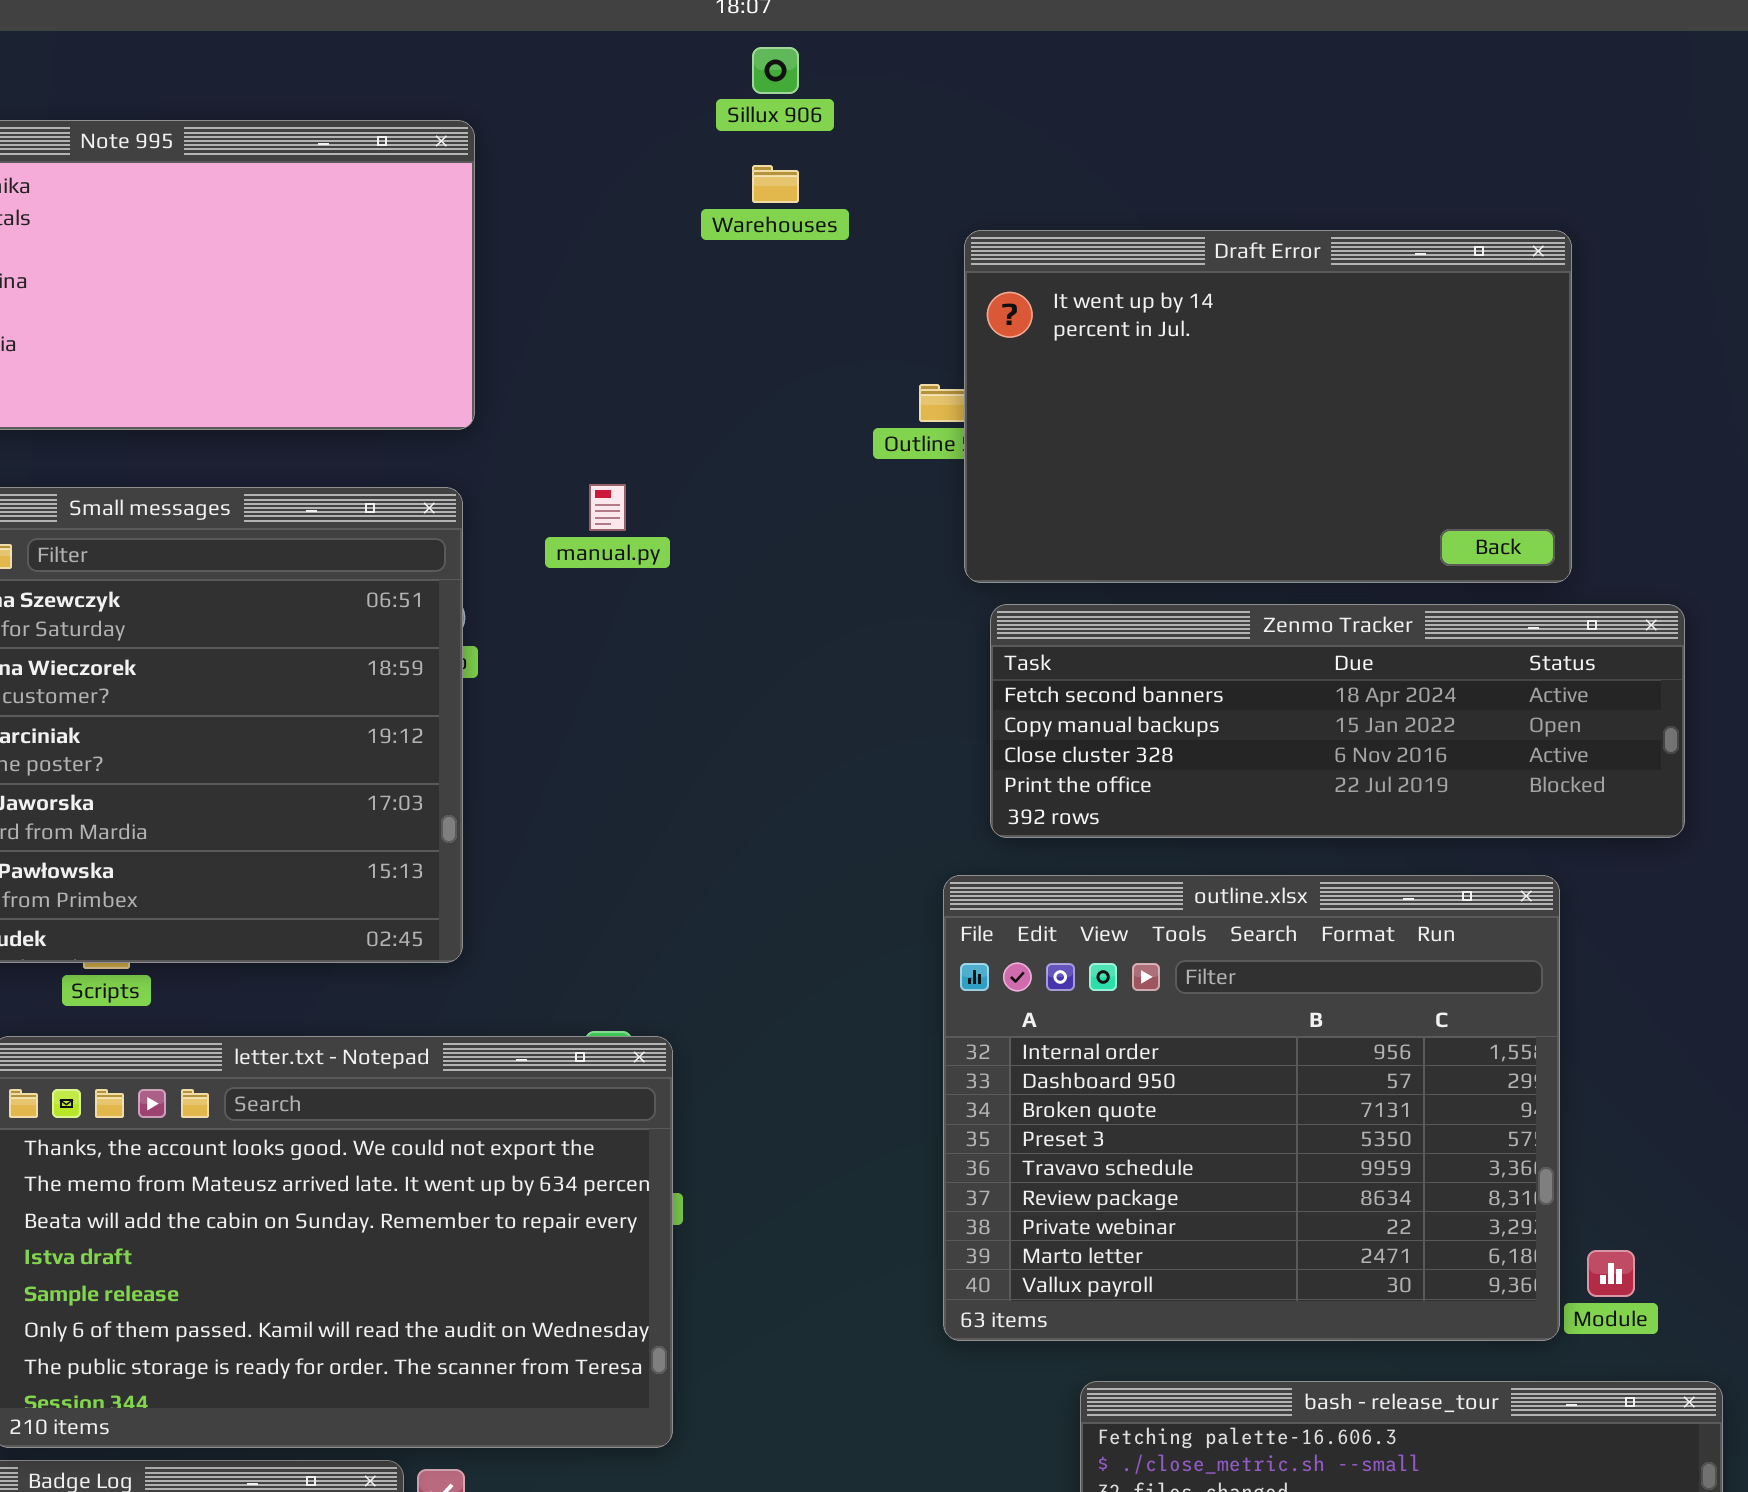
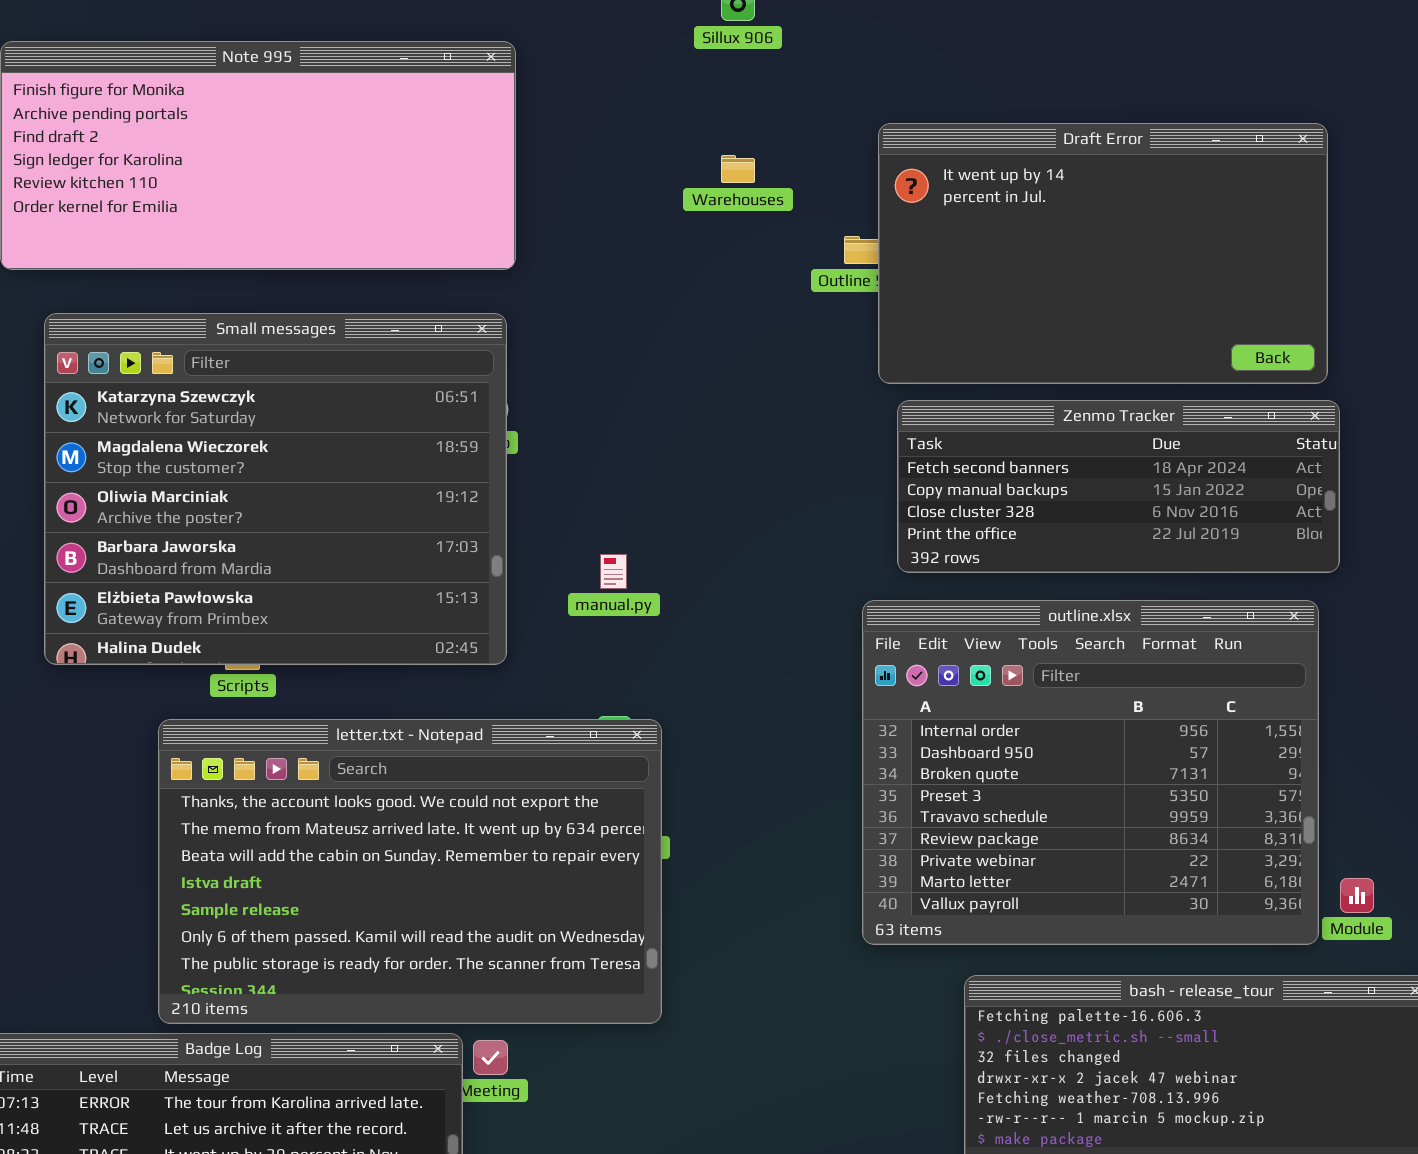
Warehouses: [752,165,799,203] -> [721,155,755,183], moved
manual.py: [589,484,626,531] -> [600,554,627,589], moved
Zenmo Tracker: [990,604,1685,838] -> [897,400,1340,573], resized

